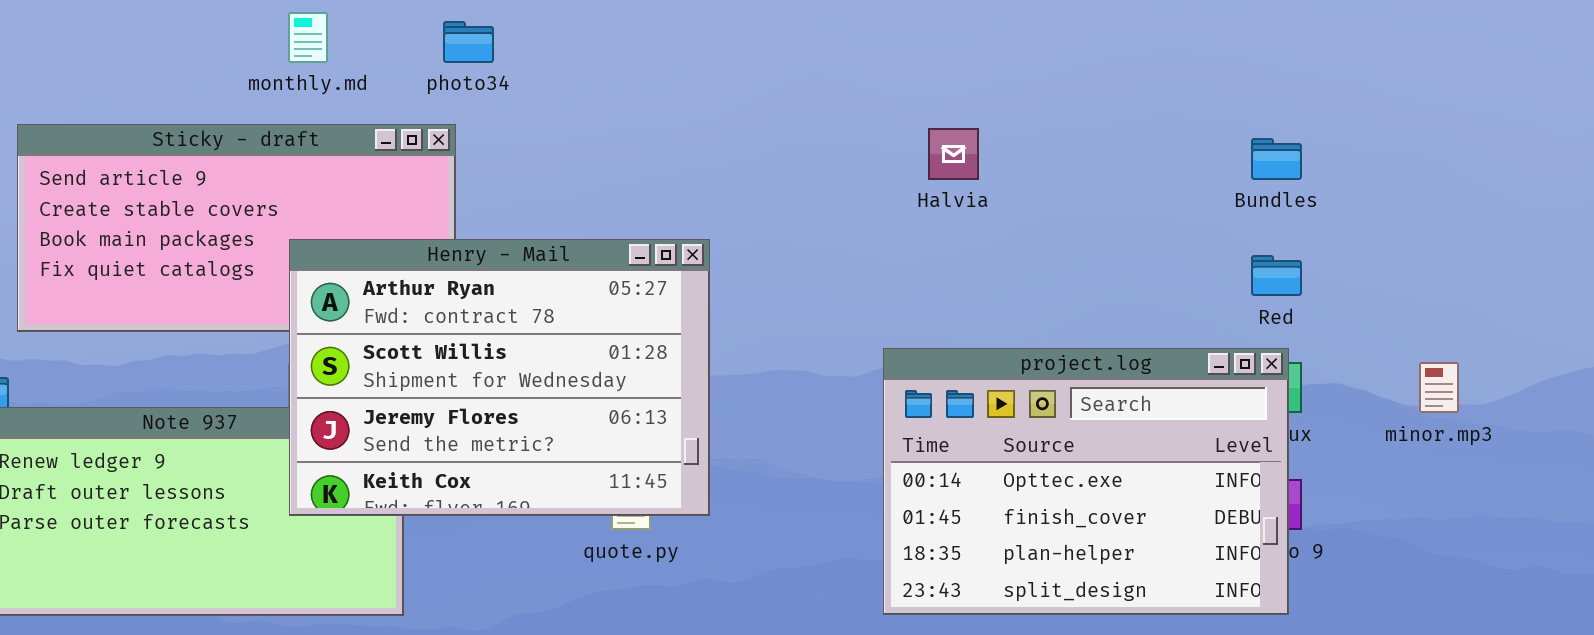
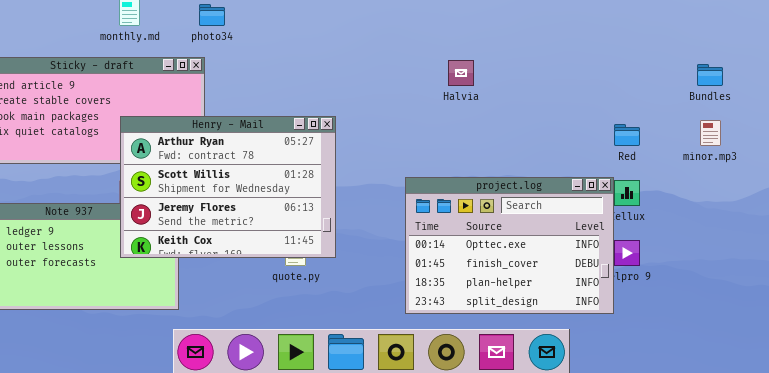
Bundles: [1251,138,1302,180] -> [697,64,723,86], moved
project.log: [883,348,1289,615] -> [405,177,614,314], moved
minor.mp3: [1419,362,1459,413] -> [700,120,721,146], moved

